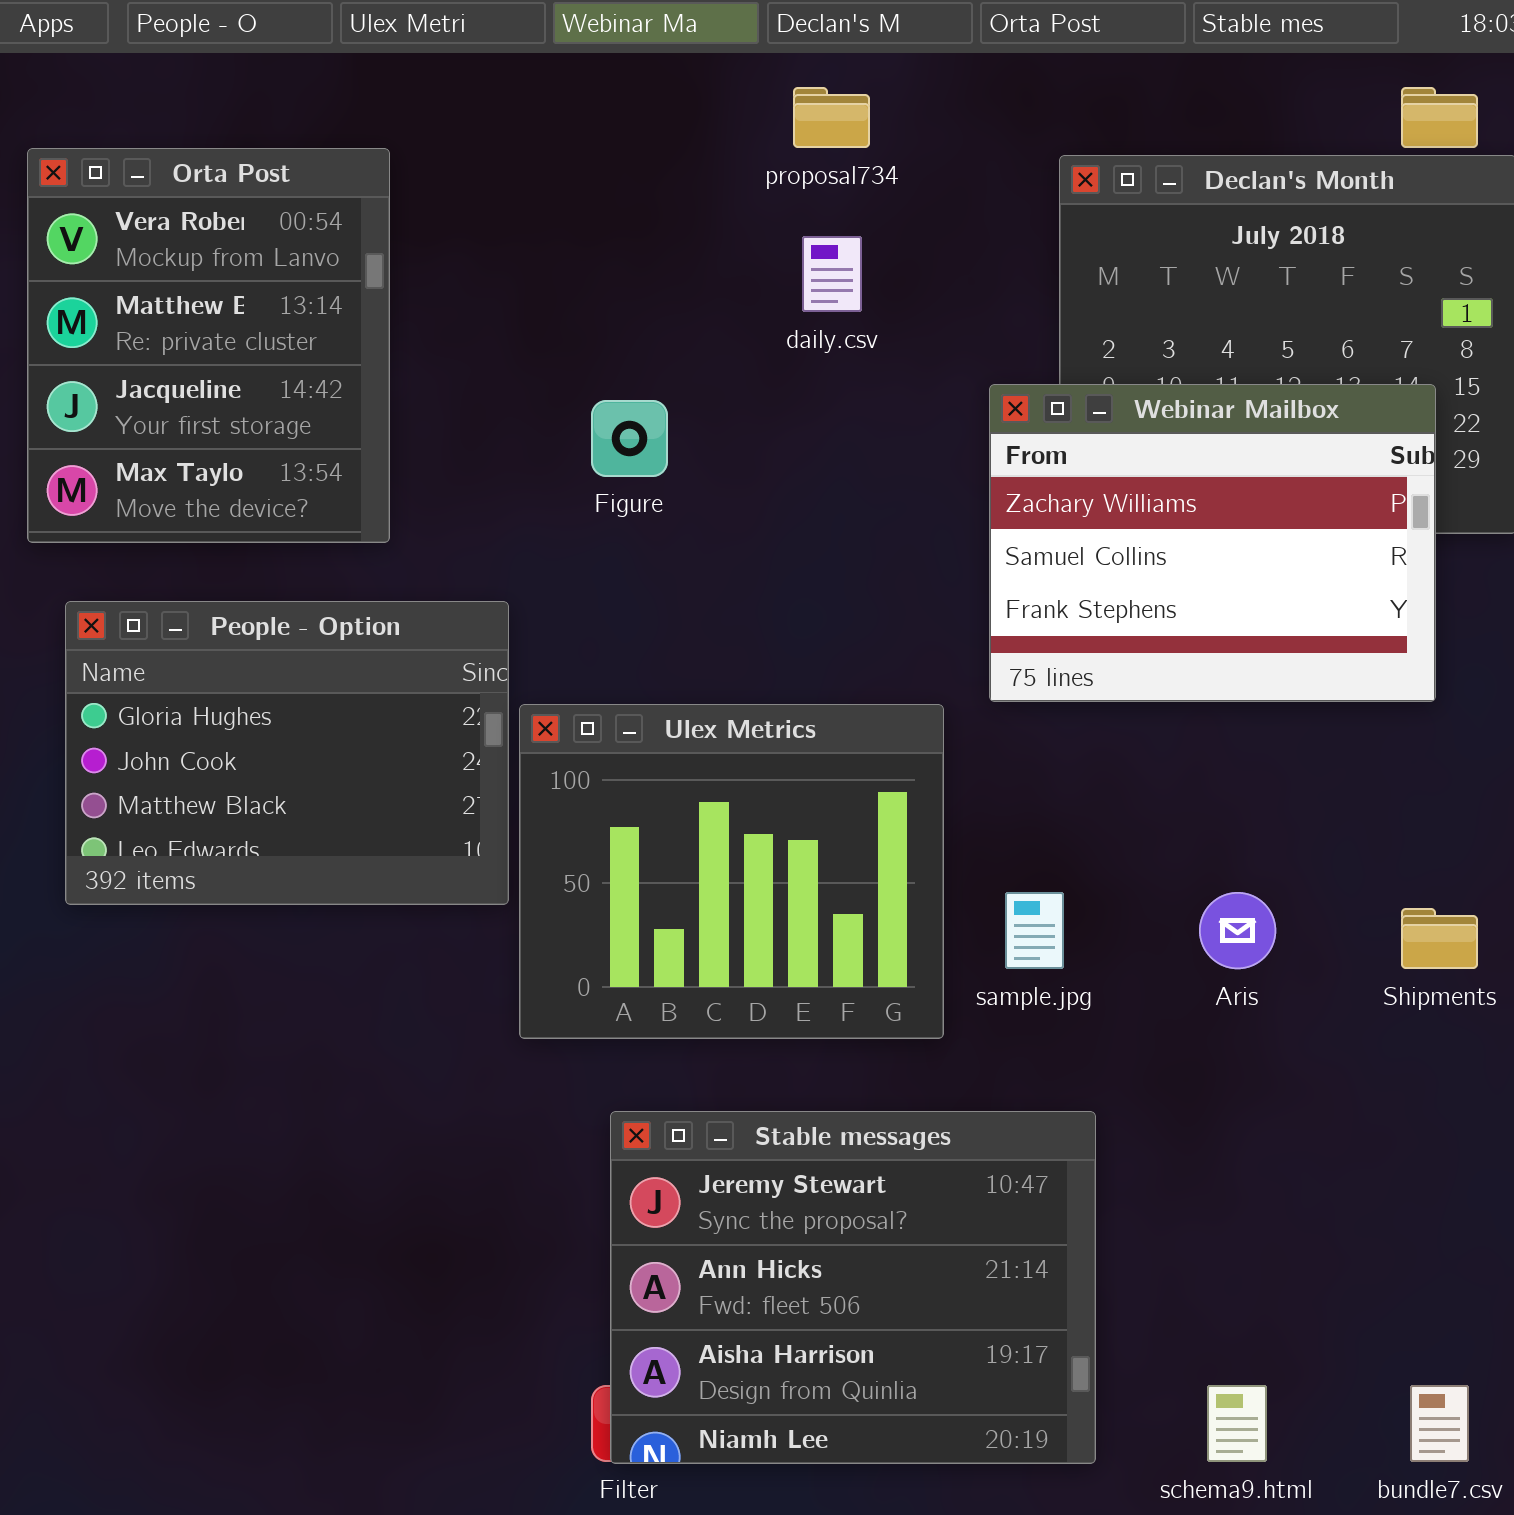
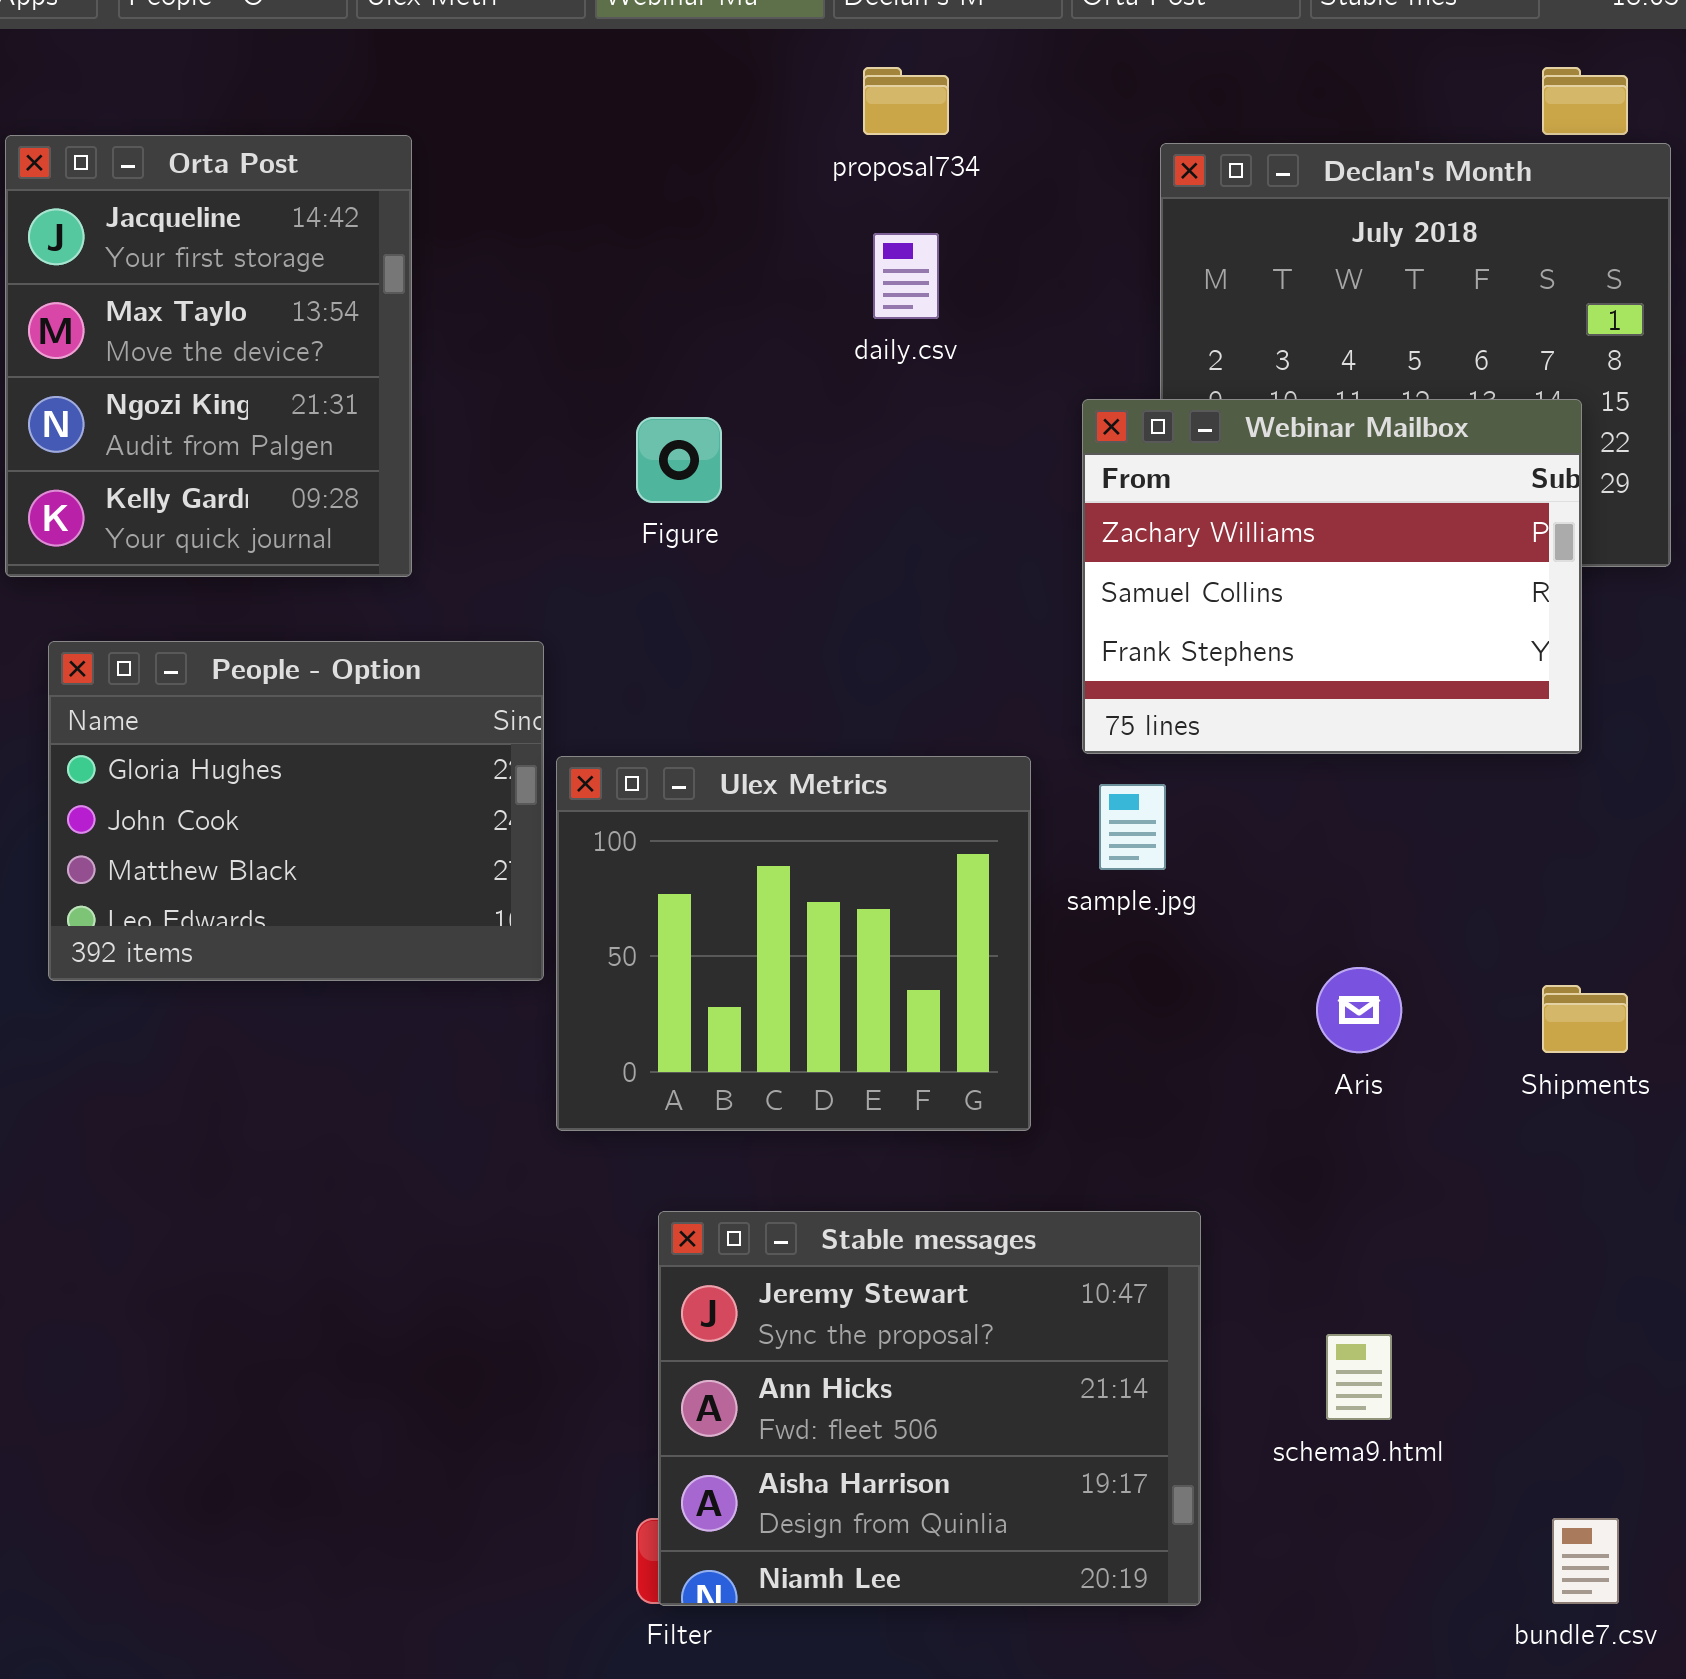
Orta Post: [27,148,390,543] -> [5,135,412,577], scrolled down 2 rows
sample.jpg: [1005,892,1064,969] -> [1099,784,1166,870], moved
schema9.html: [1207,1385,1267,1462] -> [1326,1334,1392,1420], moved

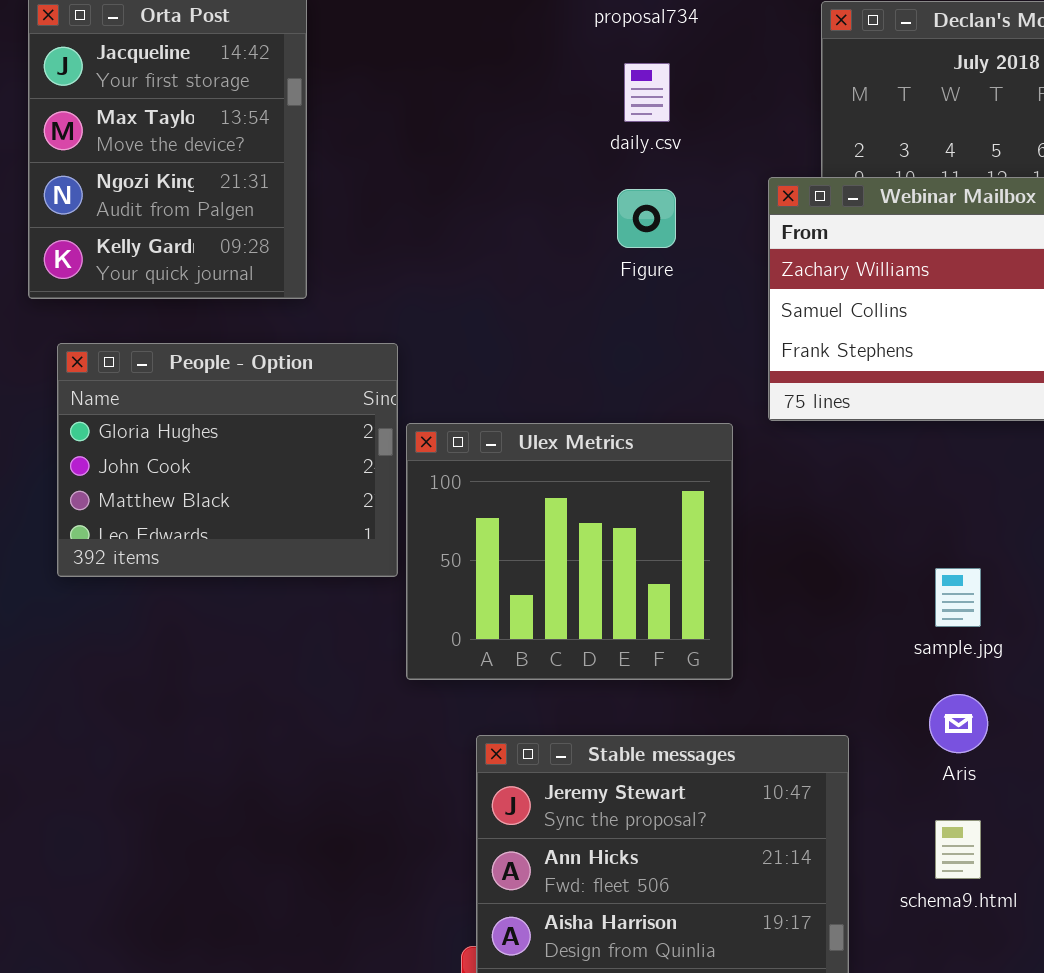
Figure: [636,417,722,503] -> [617,189,676,248], moved
sample.jpg: [1099,784,1166,870] -> [935,568,981,627], moved
Aris: [1316,967,1402,1053] -> [929,694,988,753], moved

